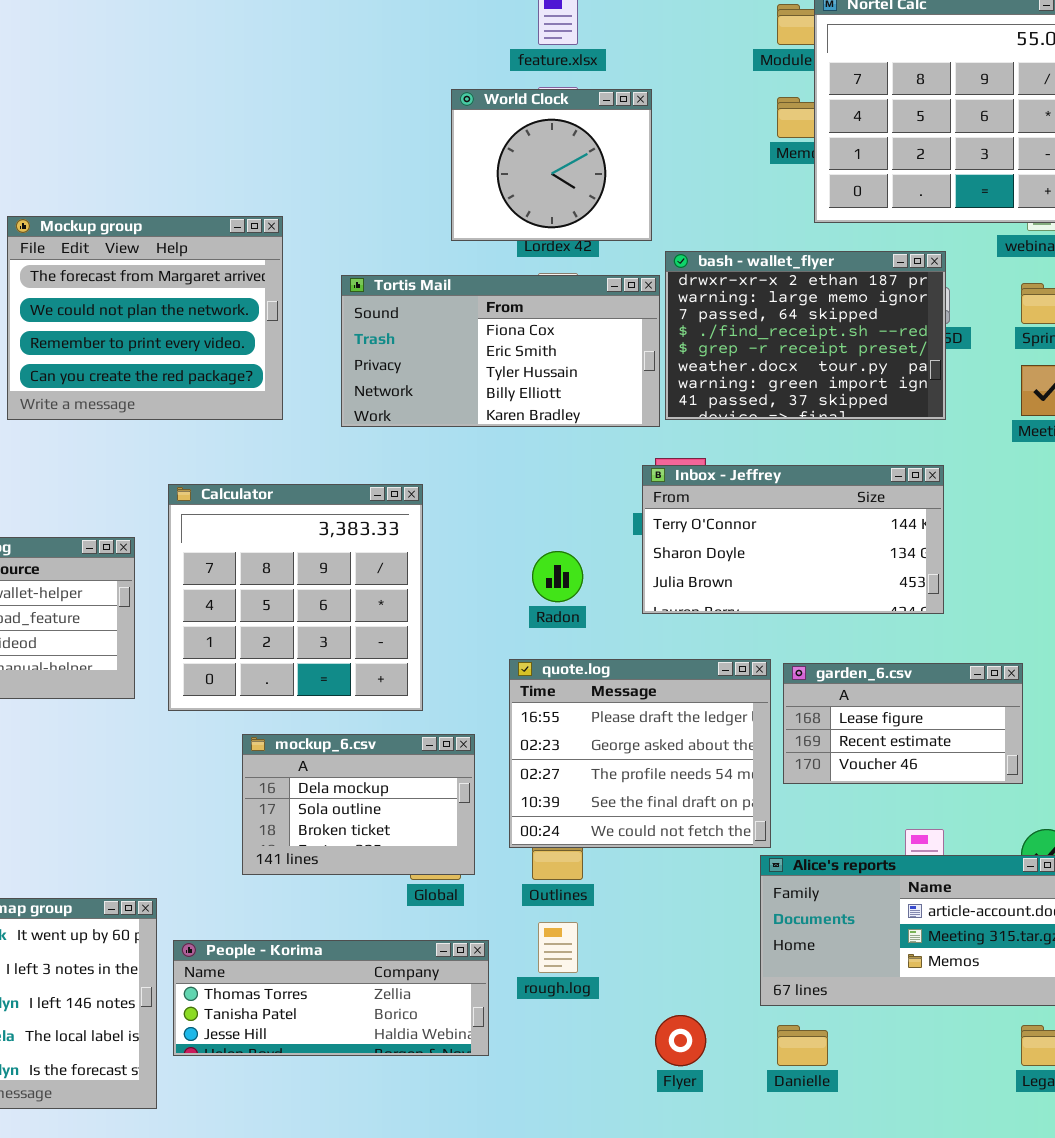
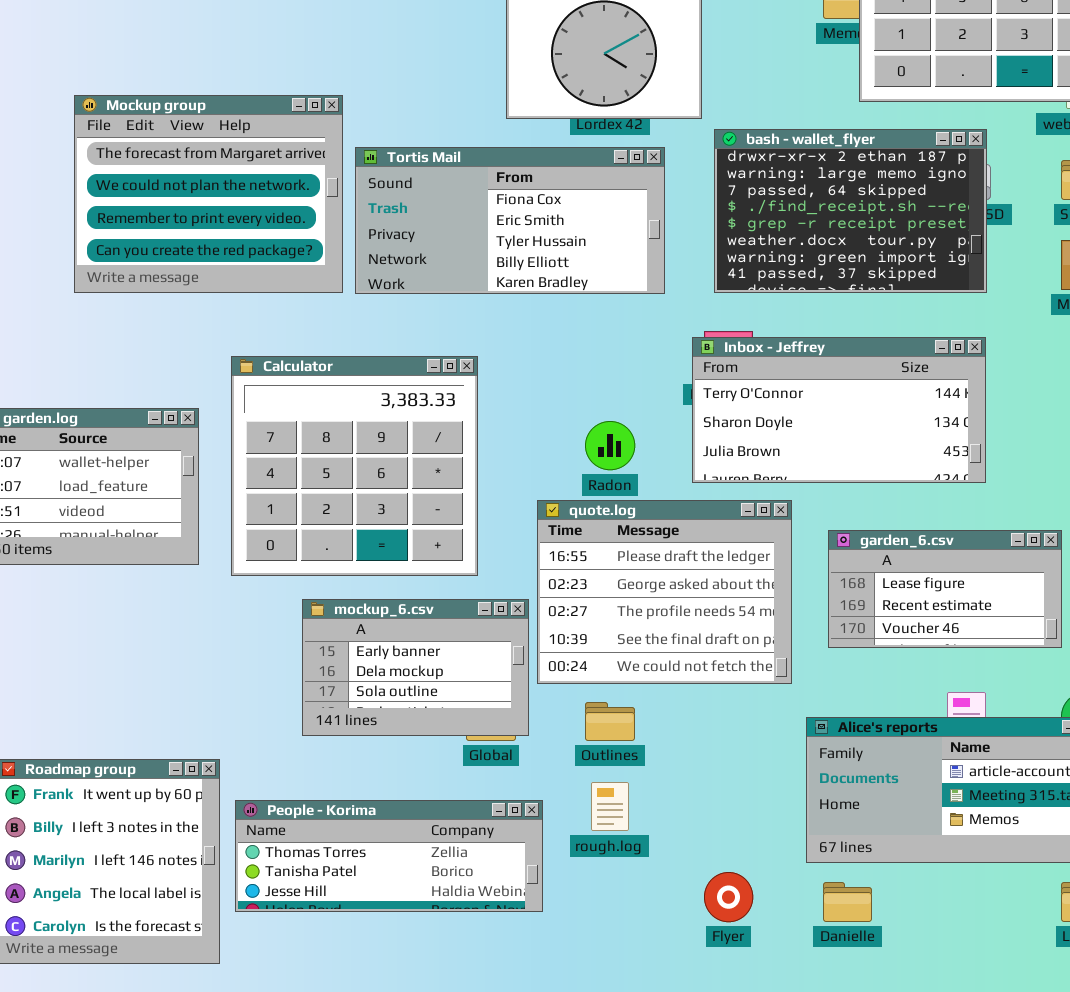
Tortis Mail: [341,275,660,427] -> [355,147,665,294], moved
quote.log: [509,659,771,848] -> [537,500,792,684], moved
mockup_6.csv: [242,734,475,875] -> [302,599,529,736], scrolled up 1 row

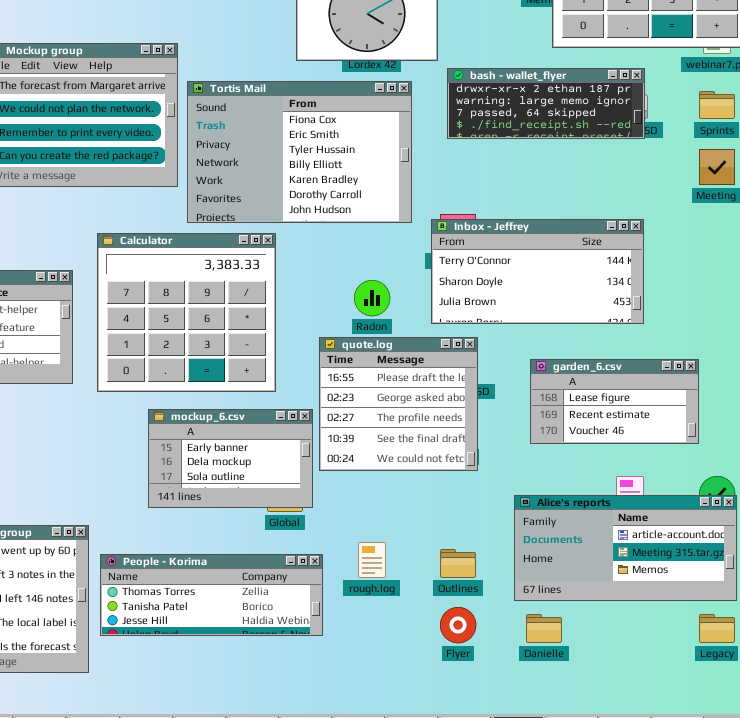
bash - wallet_flyer: [714,129,987,293] -> [447,68,645,139], resized
Tortis Mail: [355,147,665,294] -> [187,81,412,223], resized
quote.log: [537,500,792,684] -> [319,337,478,471], resized
Outlines: [585,702,635,741] -> [440,549,476,578], moved

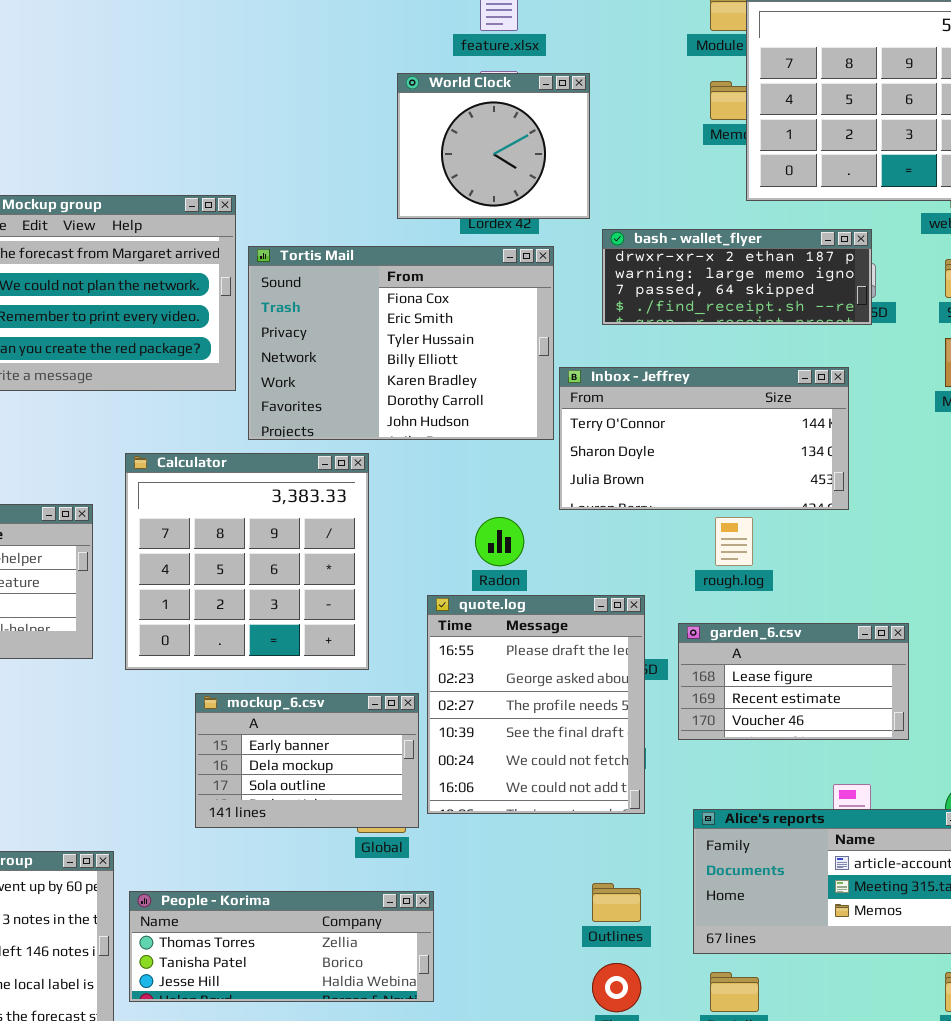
Inbox - Jeffrey: [431,219,644,324] -> [559,367,849,510], moved
quote.log: [319,337,478,471] -> [427,595,645,814], resized
garden_6.csv: [530,359,699,444] -> [678,623,909,740], moved
rough.log: [358,542,386,578] -> [715,517,753,566], moved

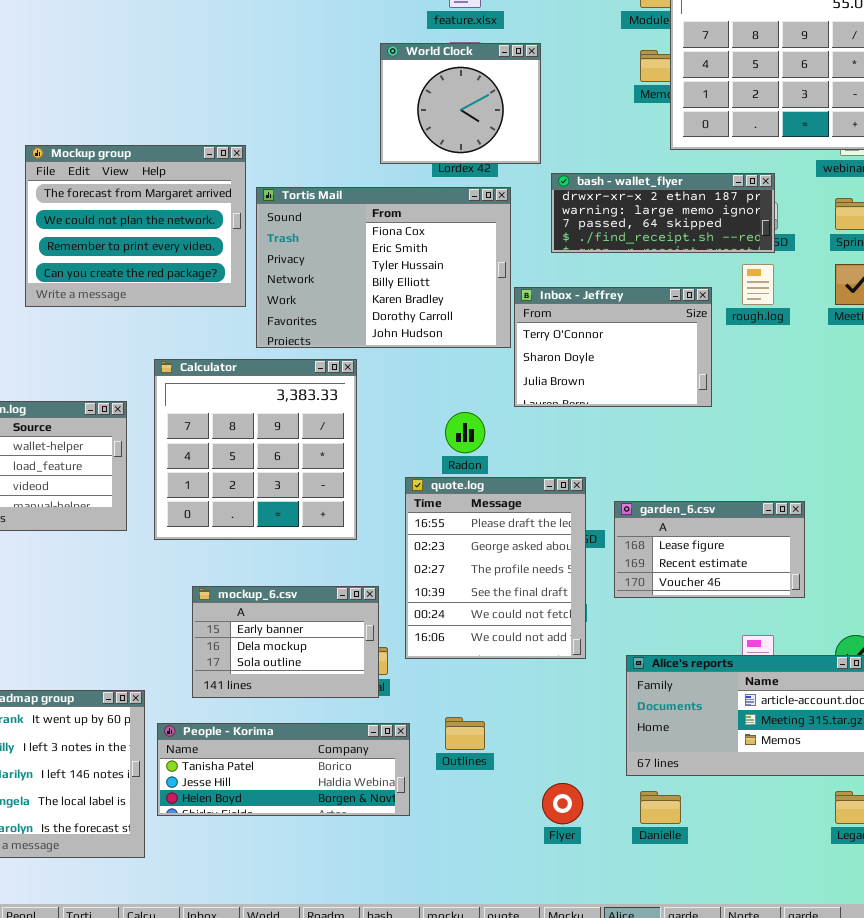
Inbox - Jeffrey: [559,367,849,510] -> [514,287,712,407], resized
rough.log: [715,517,753,566] -> [742,264,774,305], moved
mockup_6.csv: [195,693,419,828] -> [192,586,379,698], moved
Outlines: [592,883,641,922] -> [445,717,485,750], moved
People - Korima: [129,891,434,1002] -> [157,723,410,816], scrolled down 1 row

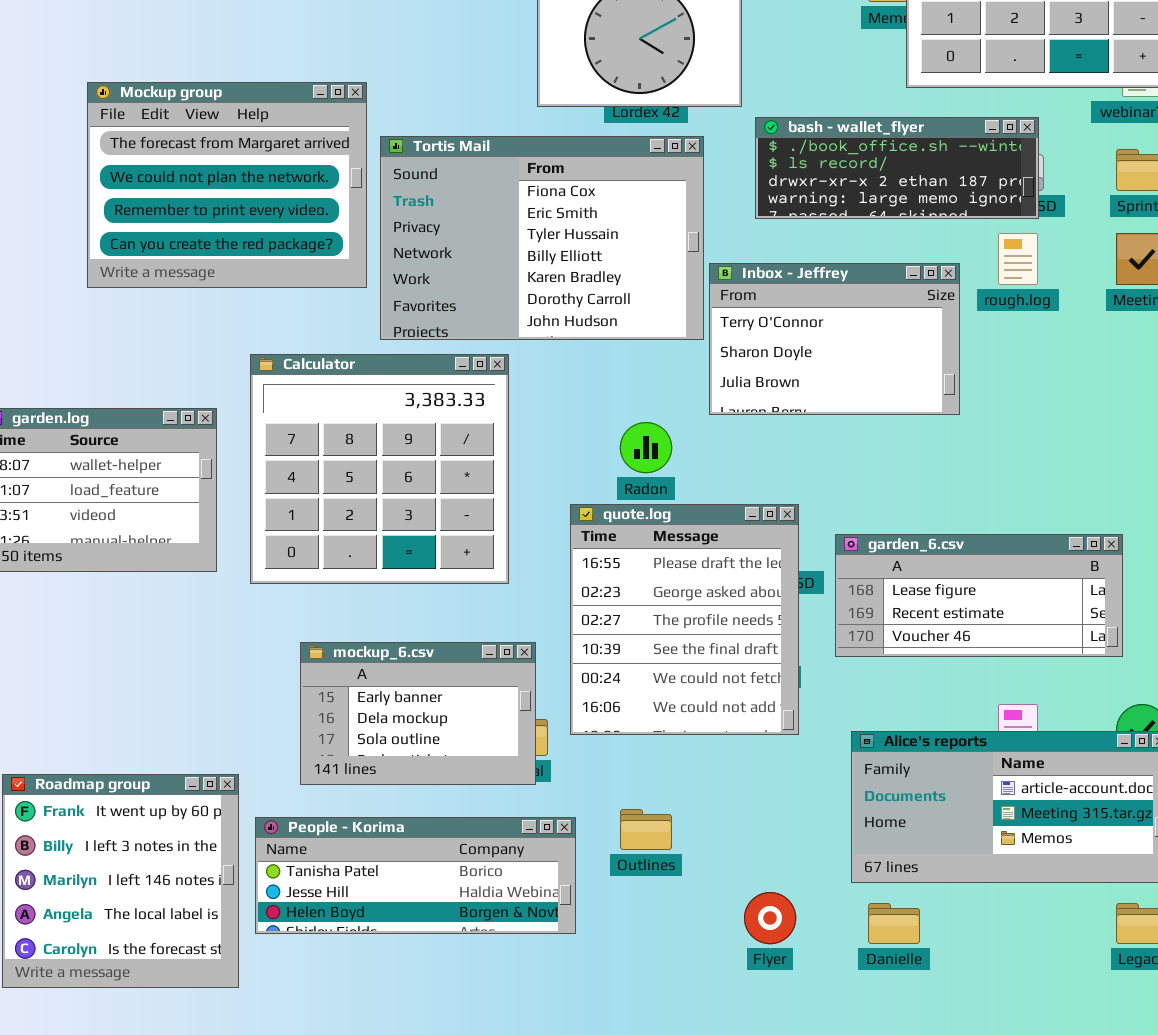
bash - wallet_flyer: [551,173,775,253] -> [755,117,1039,219], scrolled up 2 rows
garden_6.csv: [614,501,805,598] -> [835,534,1123,657], resized

